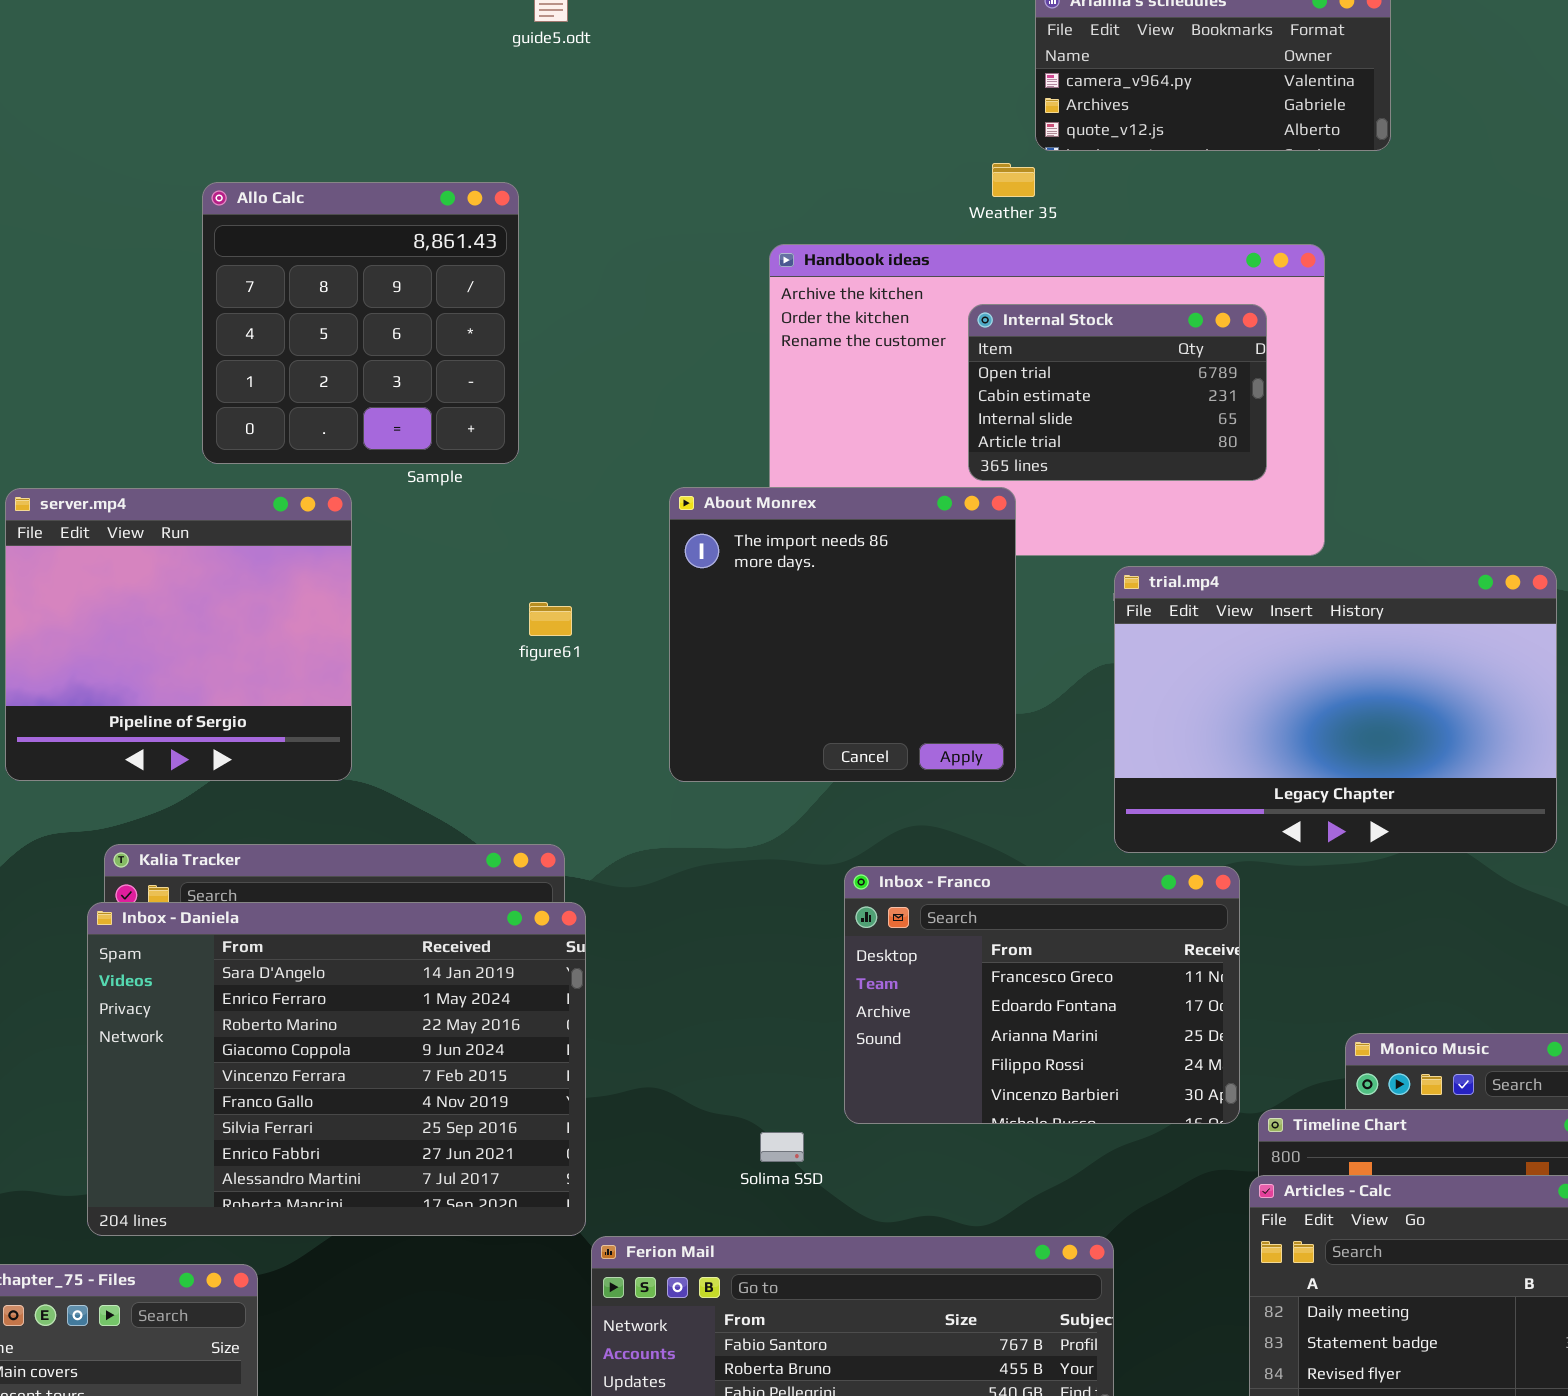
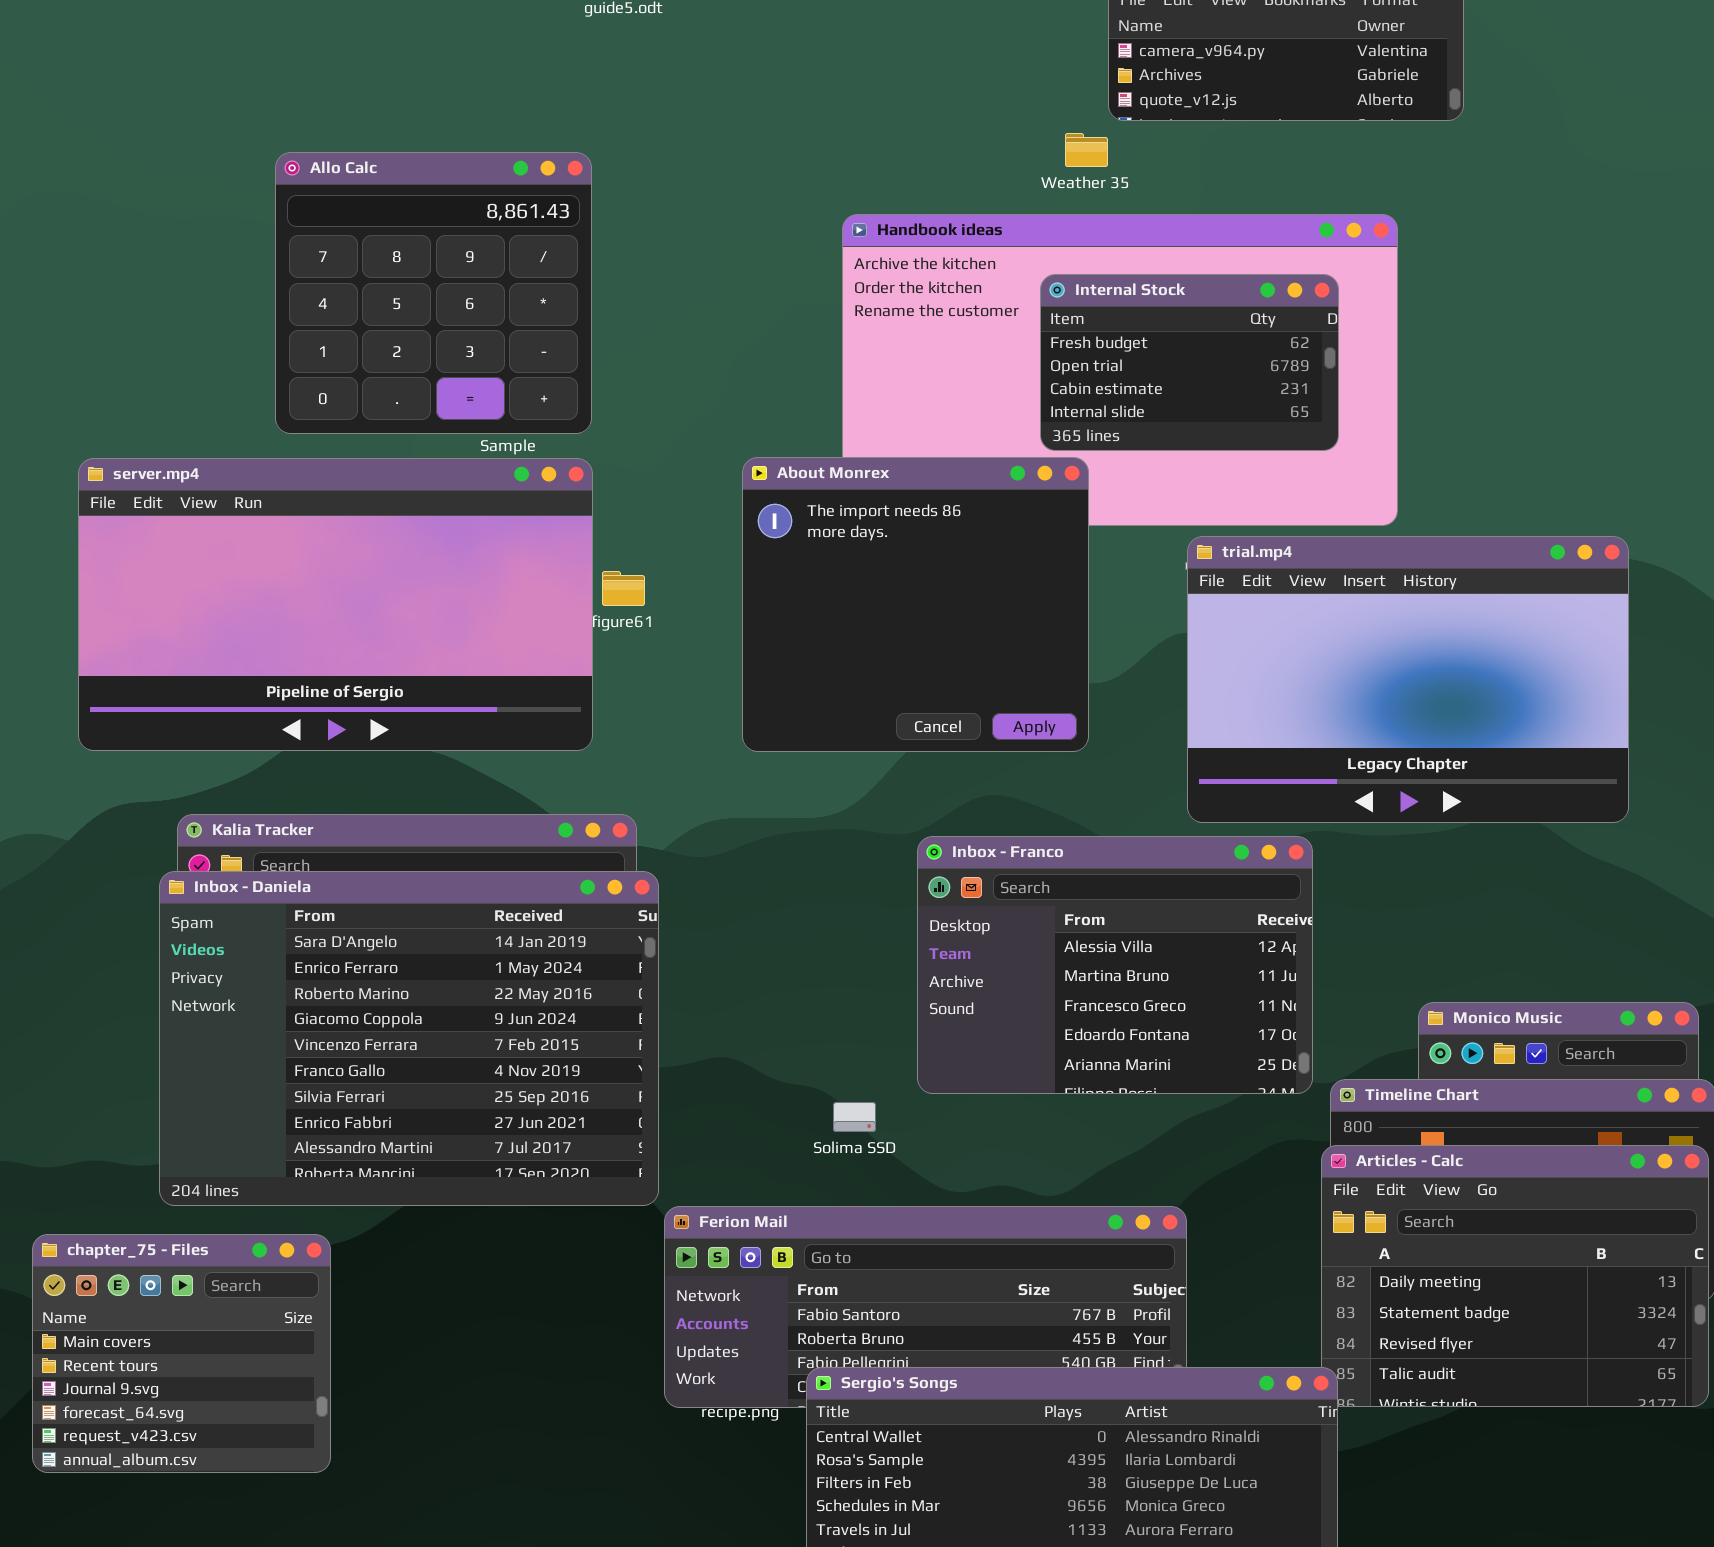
Internal Stock: [968,304,1267,481] -> [1040,274,1339,451], scrolled up 1 row
server.mp4: [5,488,352,781] -> [78,458,593,751], resized
Inbox - Franco: [844,866,1240,1124] -> [917,836,1313,1094], scrolled up 2 rows

